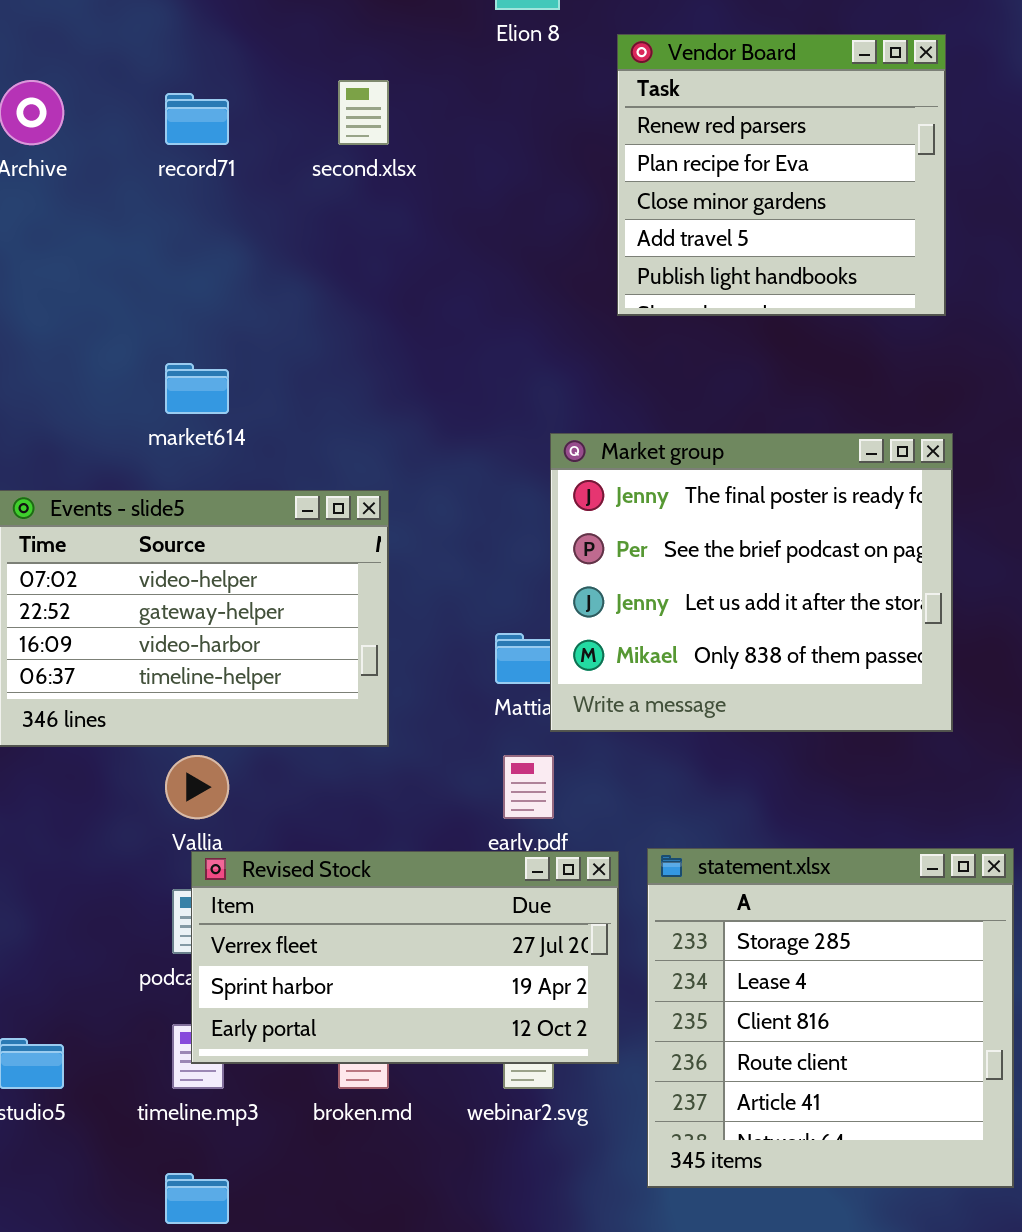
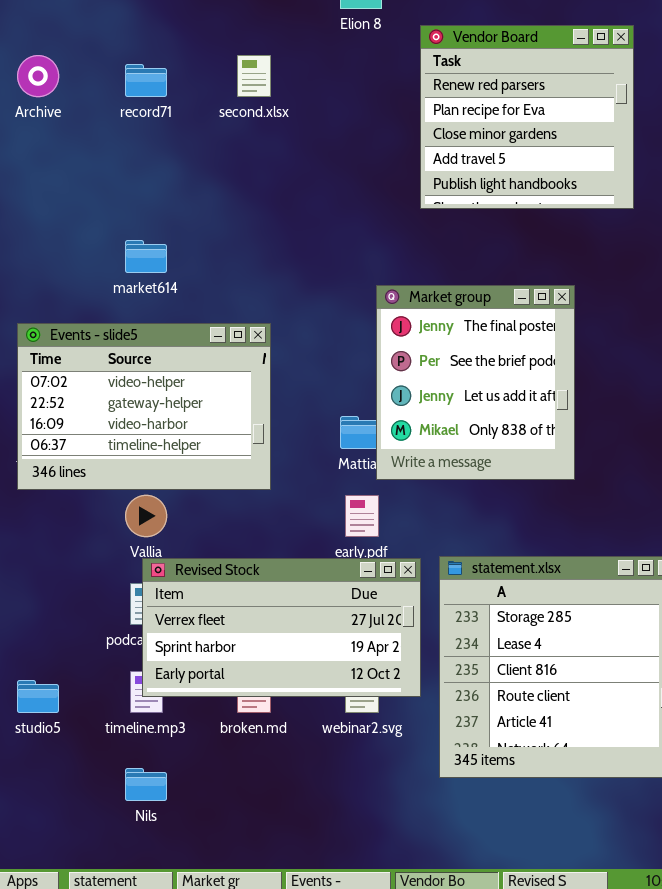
Market group: [550,433,953,732] -> [376,285,575,480], resized

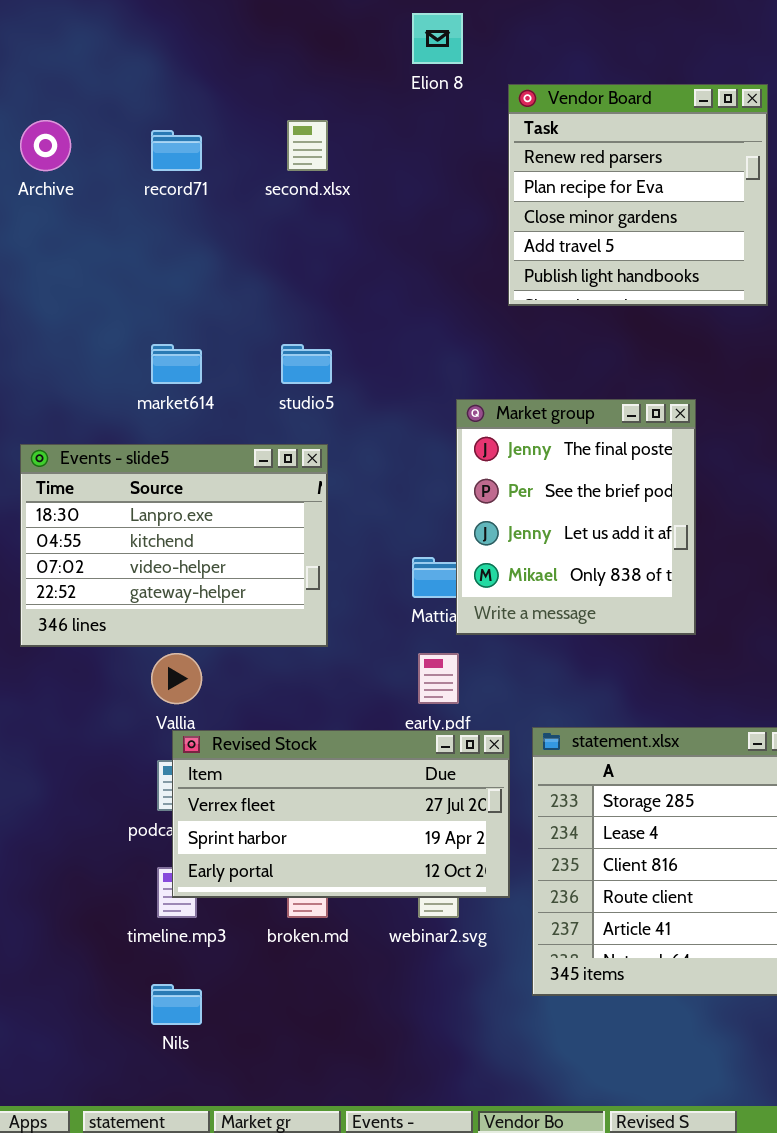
Events - slide5: [17,323,271,490] -> [20,444,328,647], scrolled up 2 rows
studio5: [17,680,59,713] -> [281,344,332,384], moved

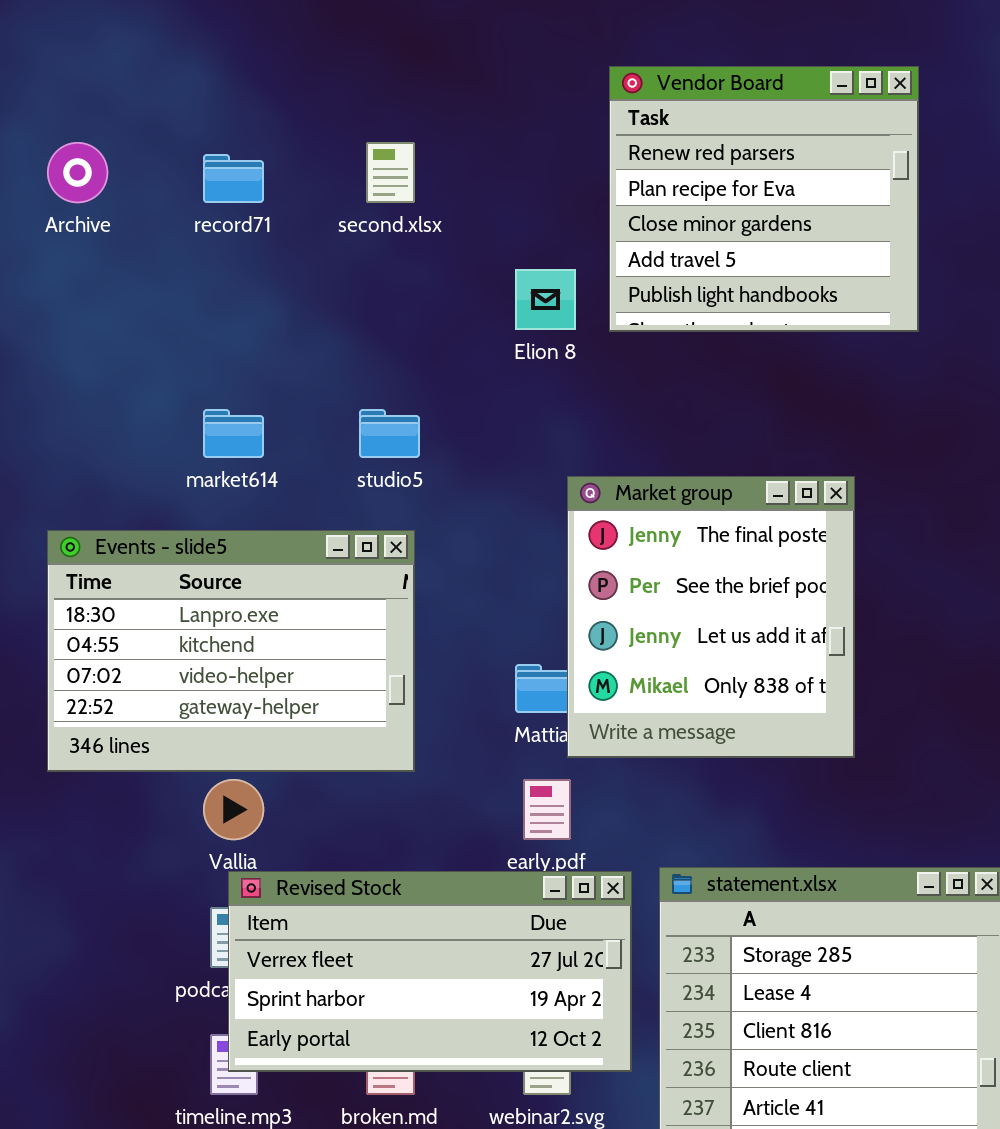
Elion 8: [412,13,463,64] -> [515,269,576,330], moved
Vendor Board: [508,84,768,306] -> [609,66,919,332], moved

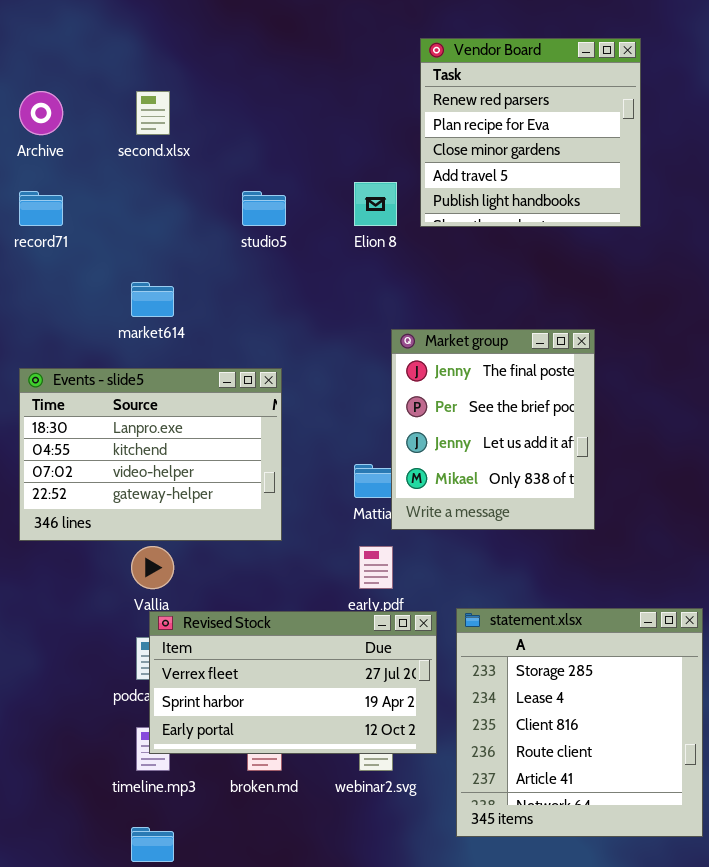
second.xlsx: [366,142,415,203] -> [136,91,170,135], moved
record71: [203,154,264,203] -> [19,191,63,226], moved
studio5: [359,409,420,458] -> [242,191,286,226], moved

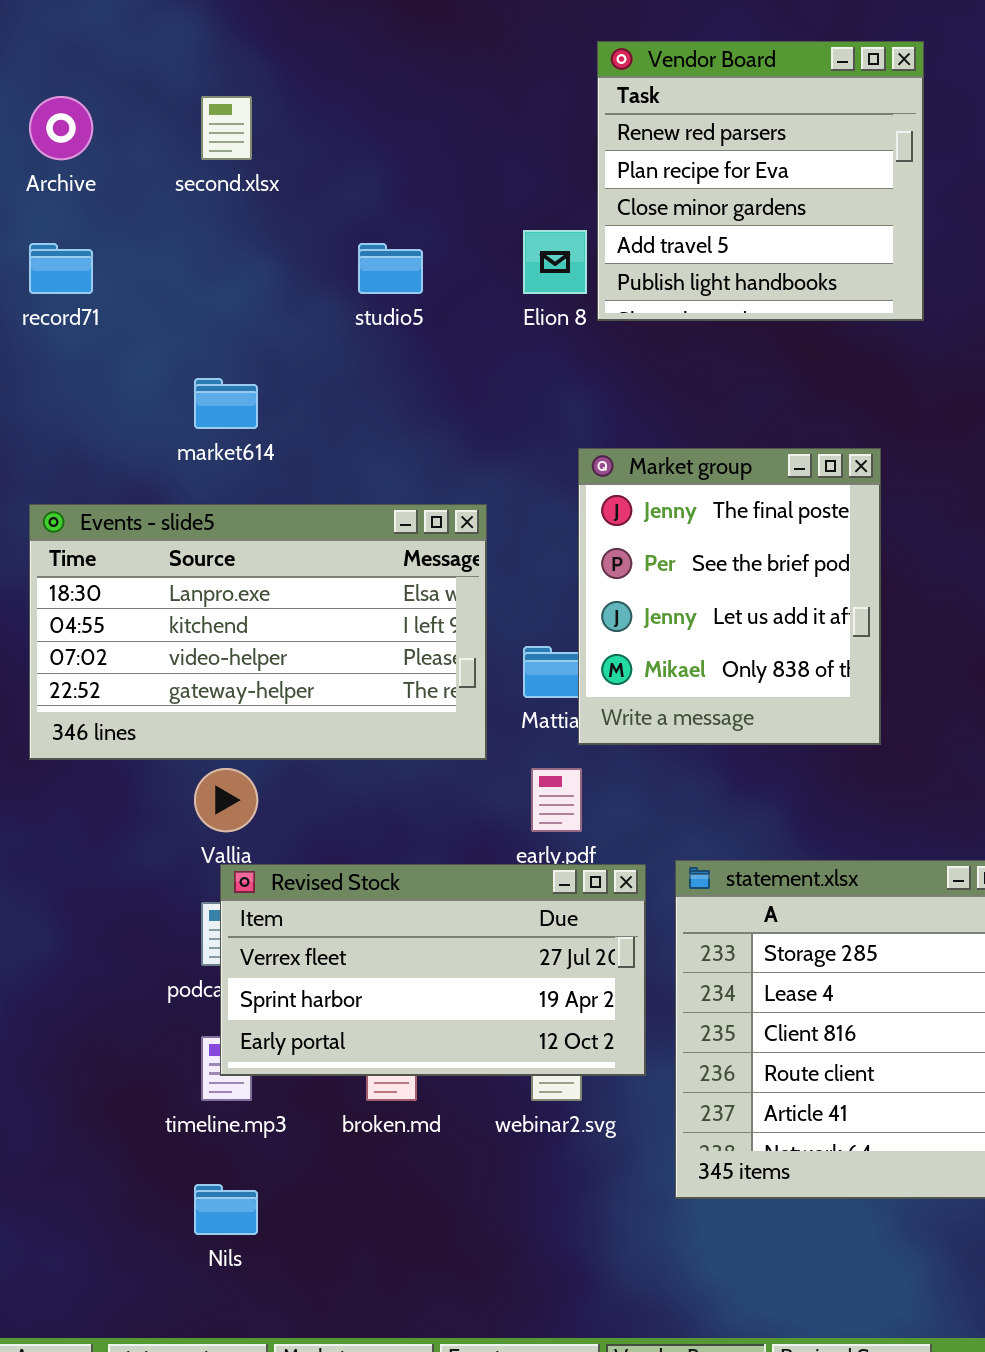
Vendor Board: [420,38,641,227] -> [597,41,924,321], moved
Events - slide5: [19,368,282,541] -> [29,504,487,760], resized

